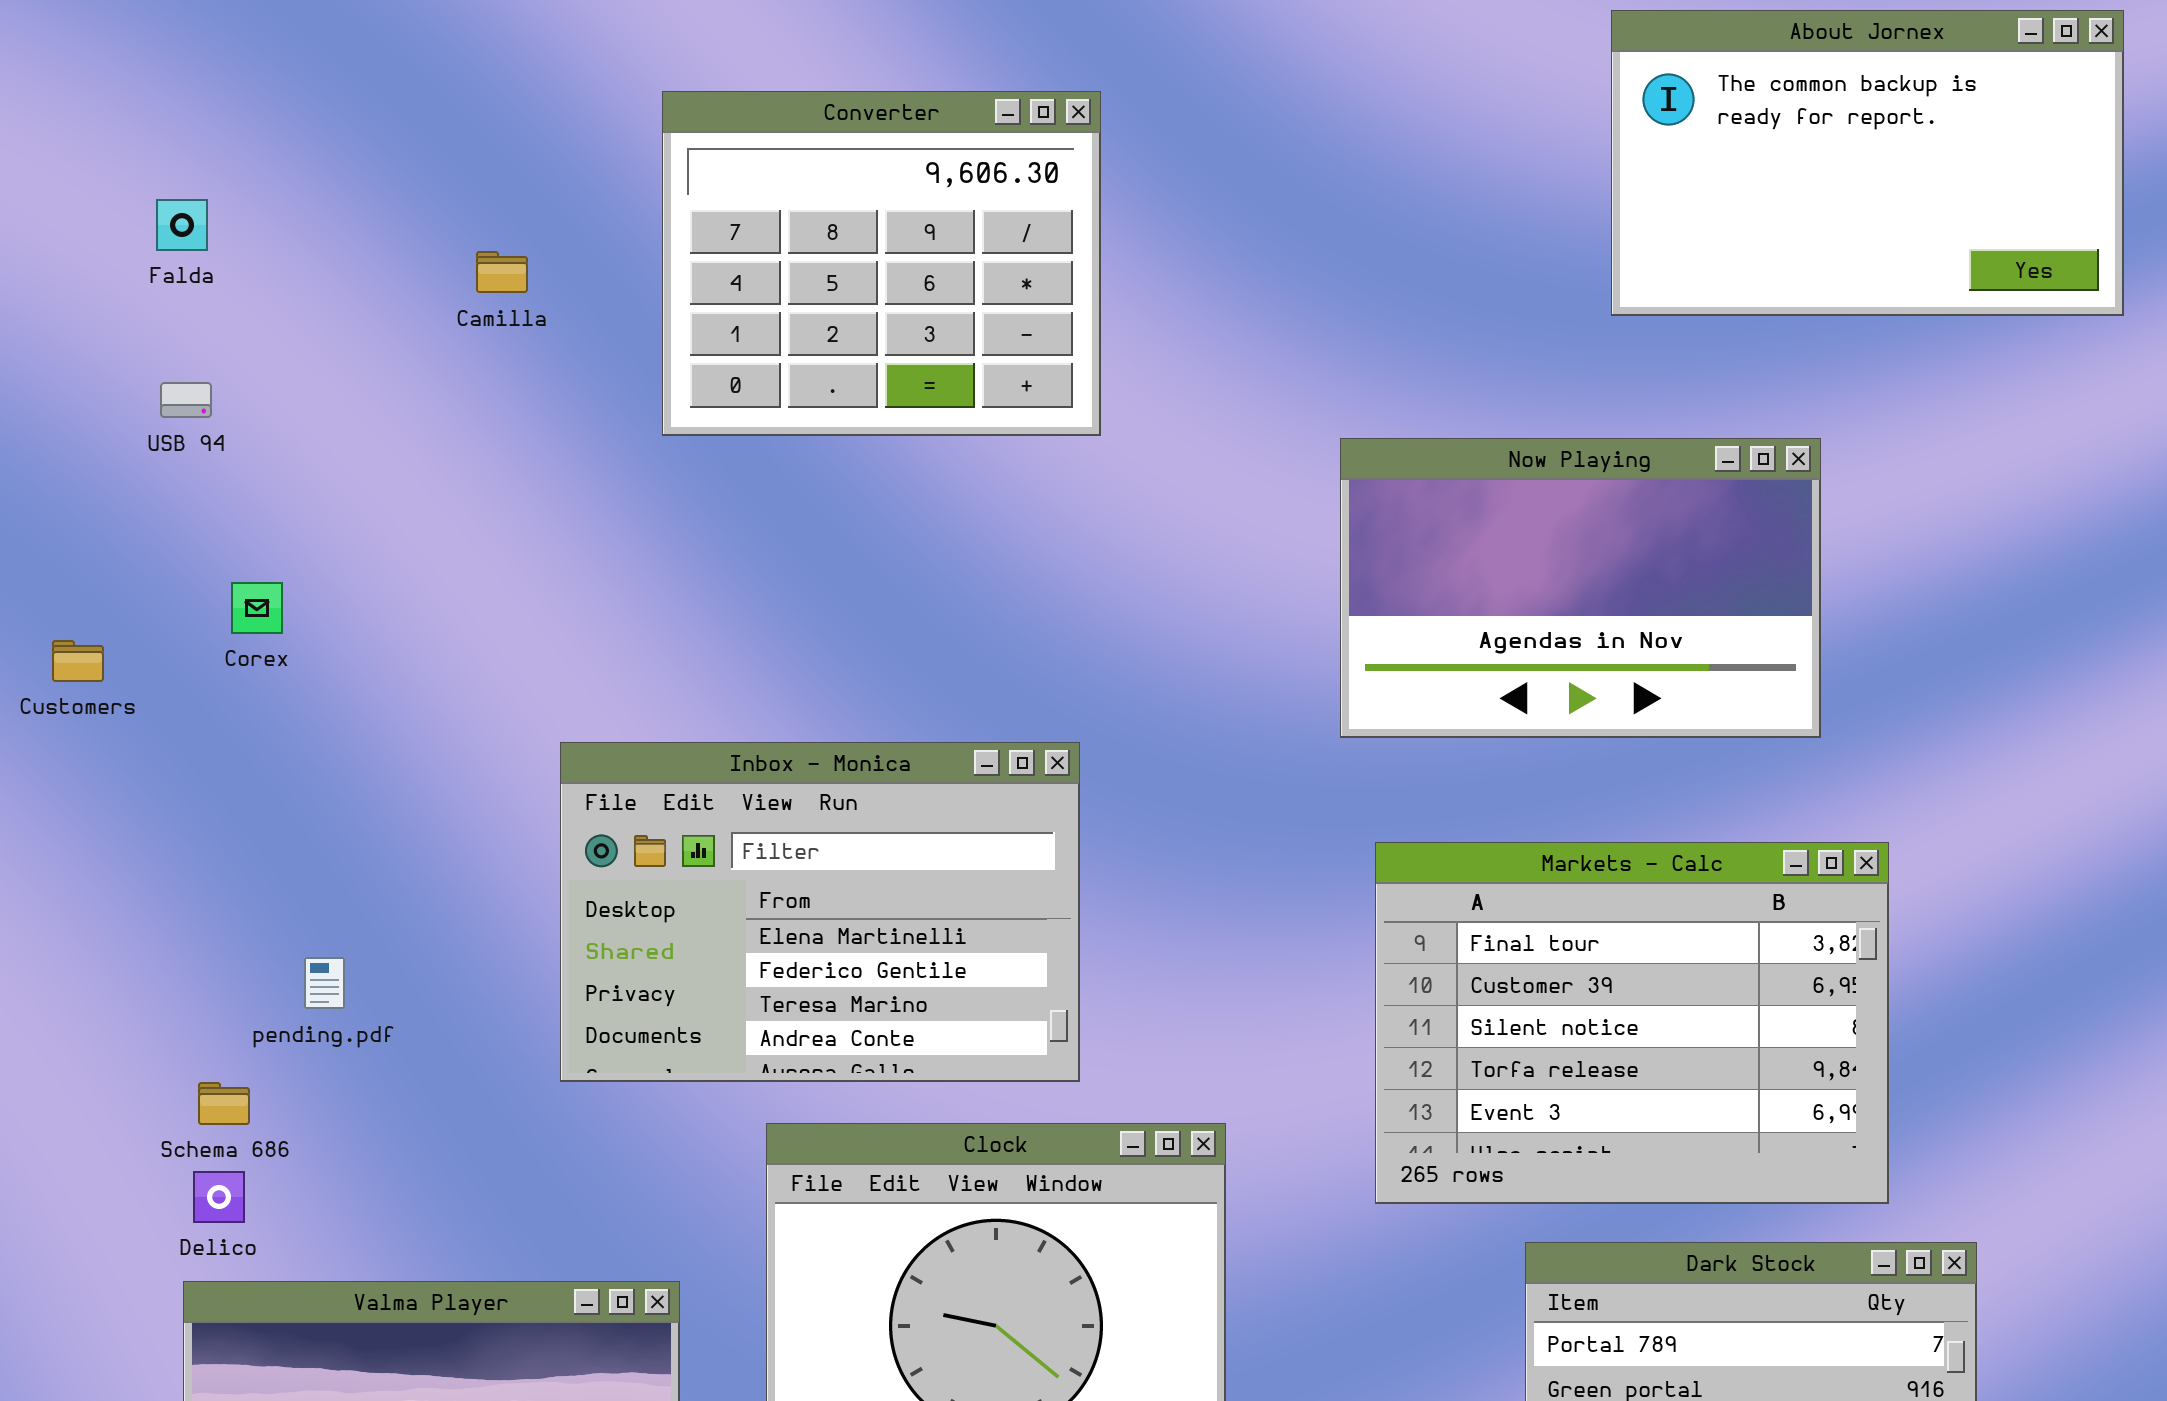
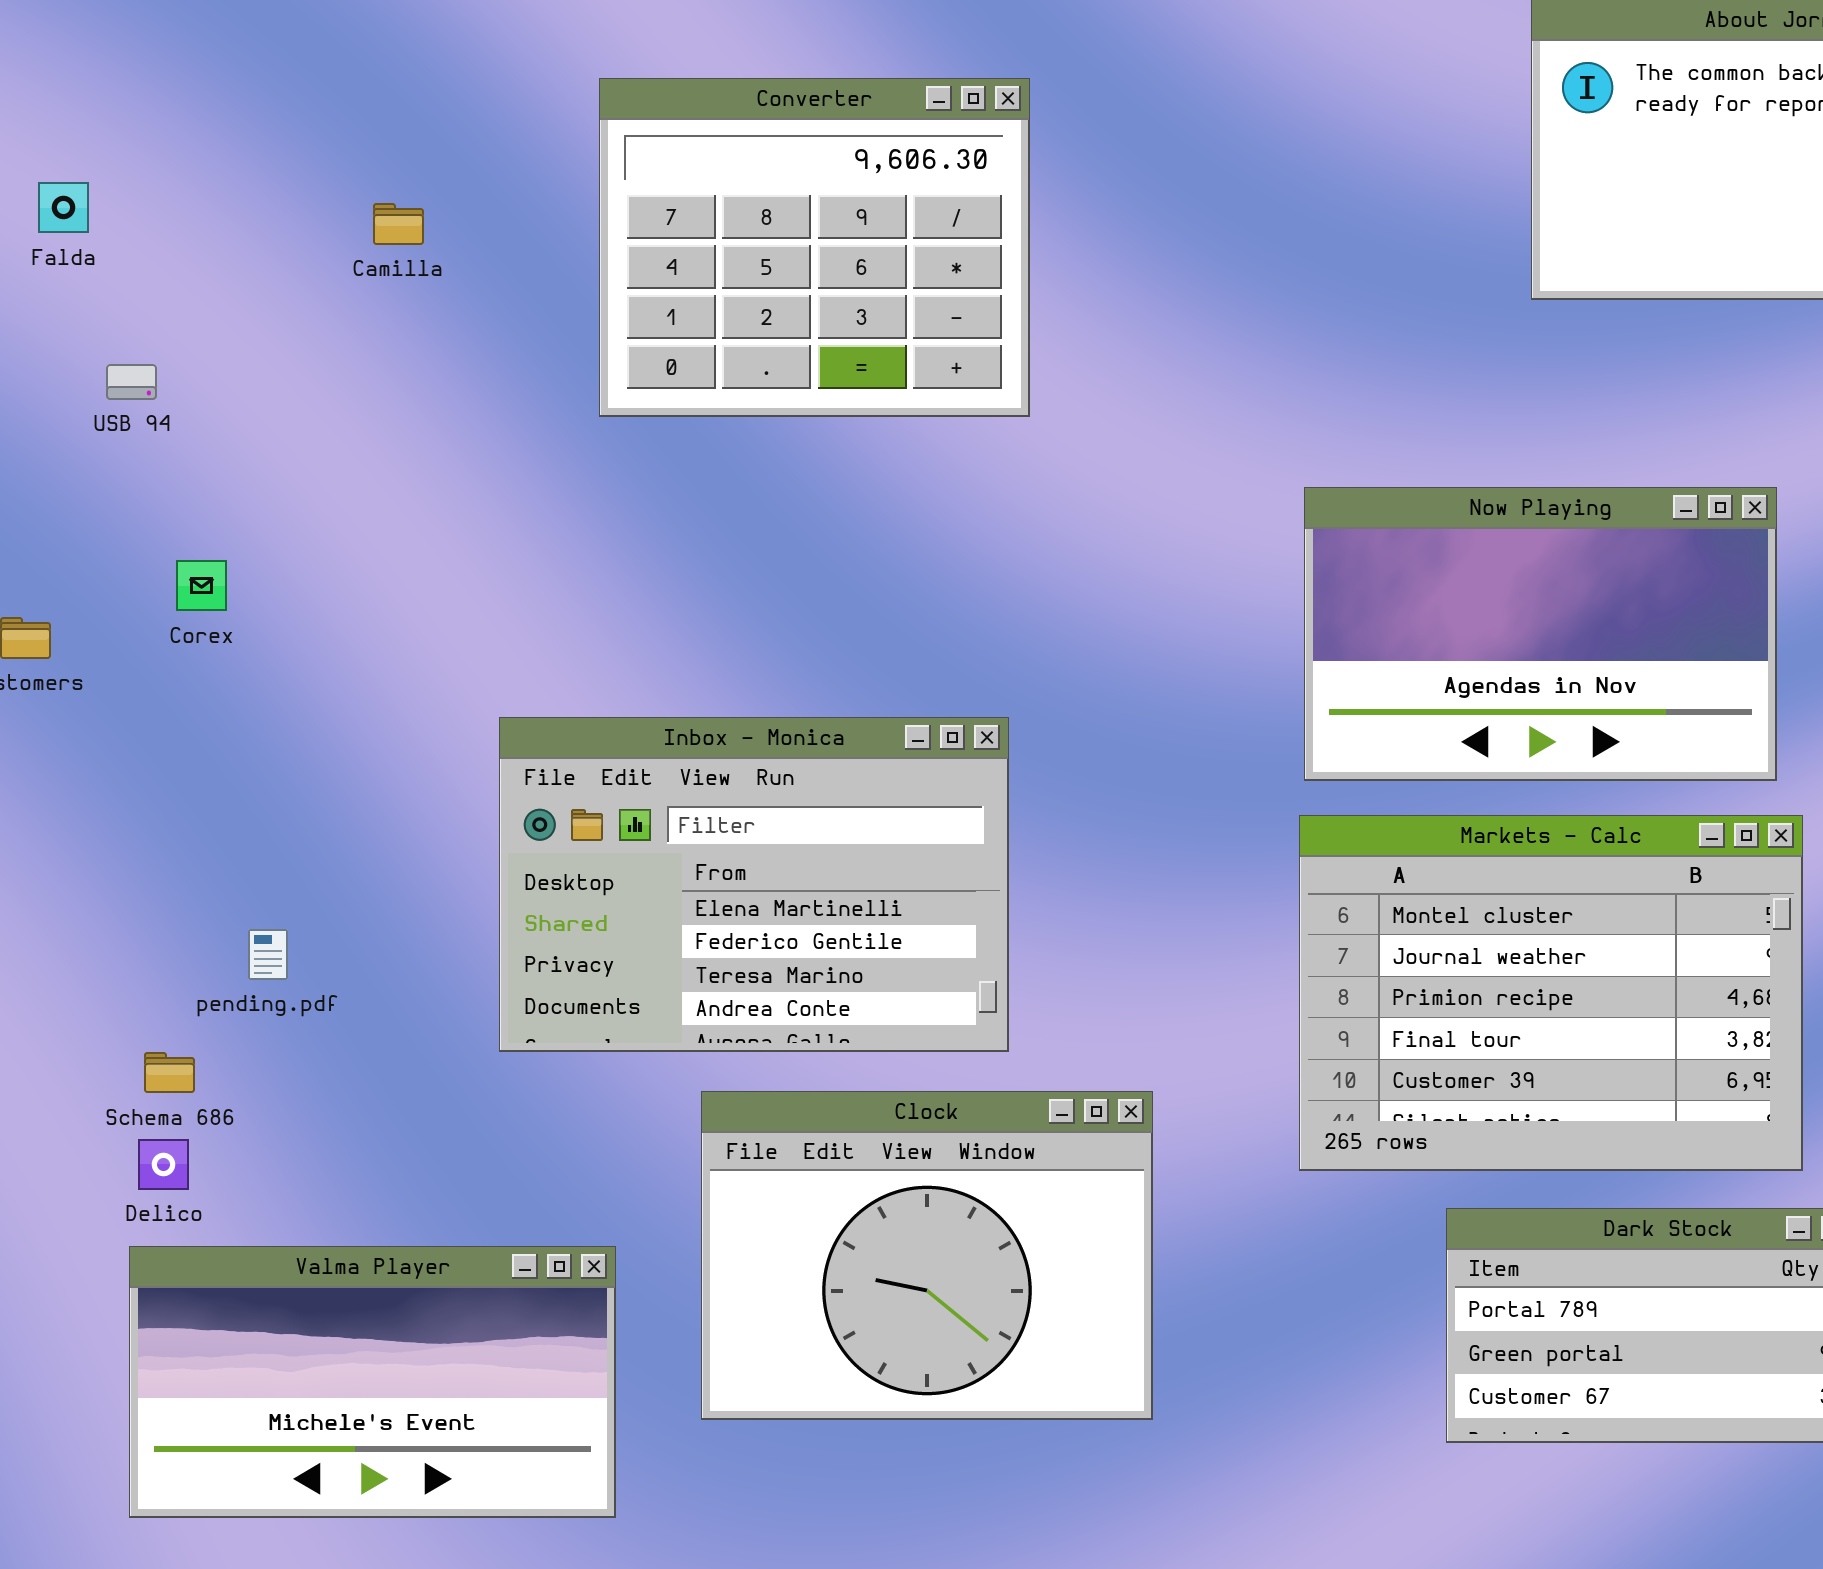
Falda: [156,199,208,251] -> [38,182,89,233], moved
Camilla: [476,251,528,293] -> [373,203,424,245], moved
Now Playing: [1340,438,1821,738] -> [1304,487,1777,781], moved
Markets - Calc: [1375,842,1889,1204] -> [1299,815,1803,1171], scrolled up 3 rows

